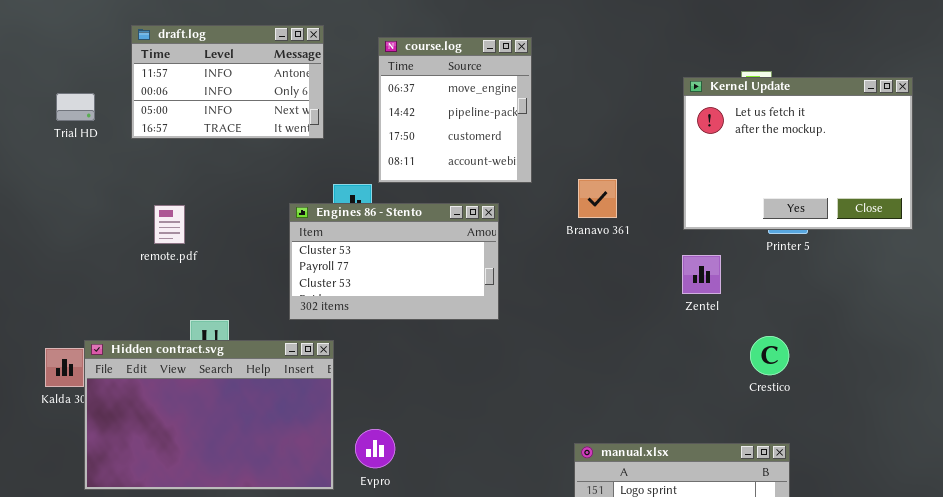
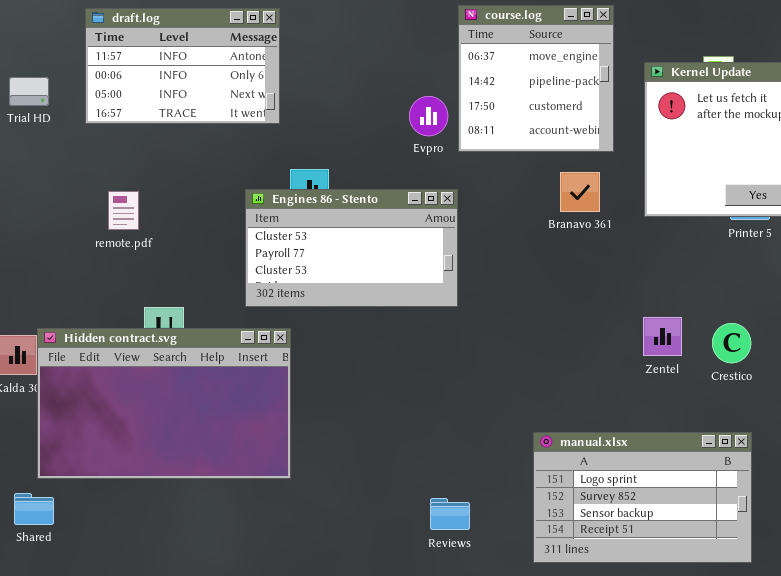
course.log: [378,37,532,183] -> [458,5,614,152], moved
Branavo 361: [578,179,617,218] -> [560,172,600,212], moved
Zentel: [682,255,721,294] -> [643,317,682,356], moved
Evpro: [355,429,395,468] -> [409,96,448,136], moved

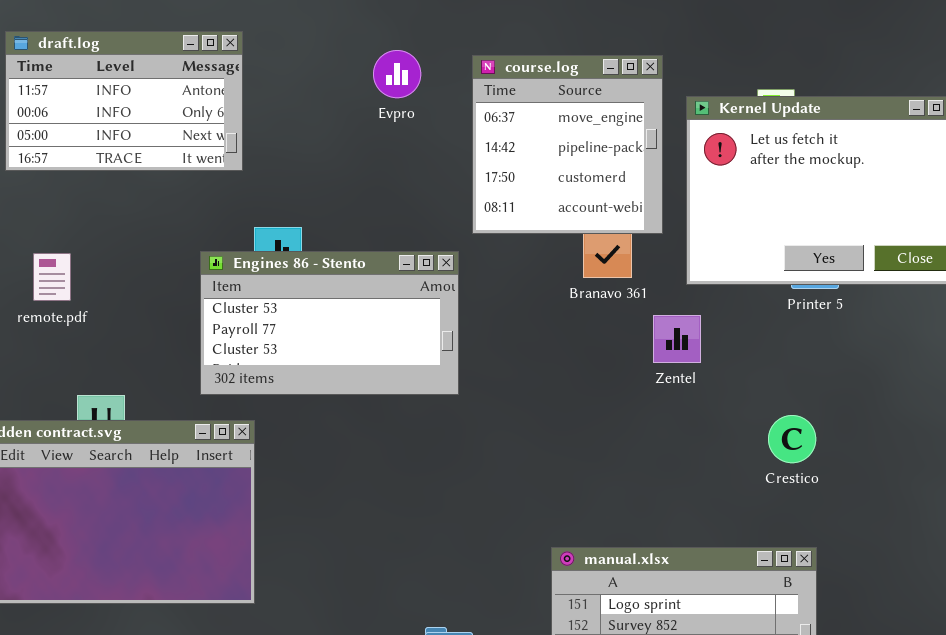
course.log: [458,5,614,152] -> [472,55,663,234], moved
Evpro: [409,96,448,136] -> [373,50,421,98], moved
Zentel: [643,317,682,356] -> [653,315,701,363], moved

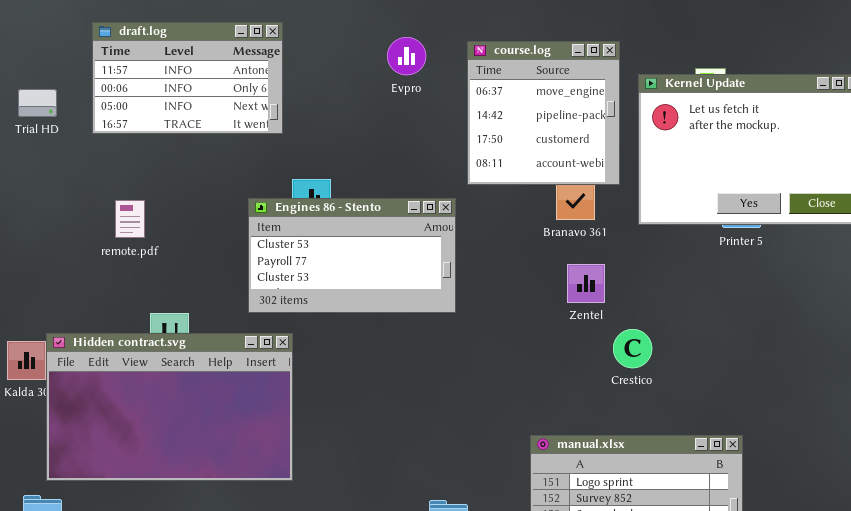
Zentel: [653,315,701,363] -> [567,264,605,303], moved
Crestico: [768,415,816,463] -> [613,329,652,368], moved

